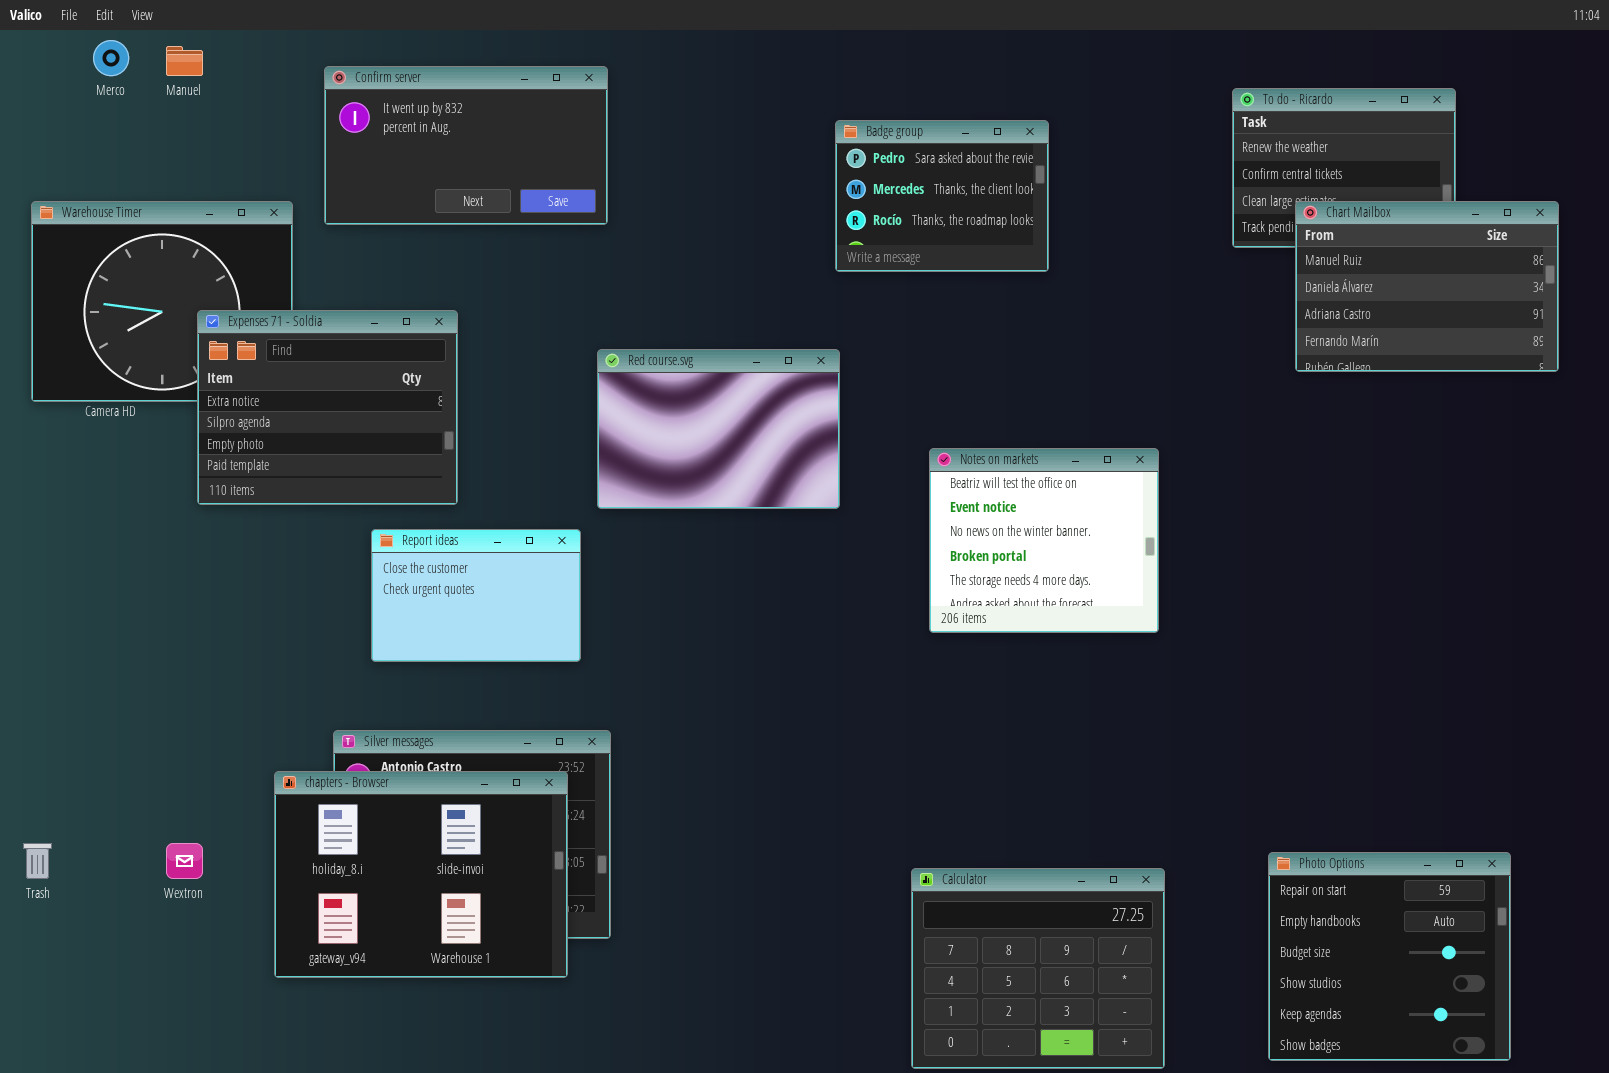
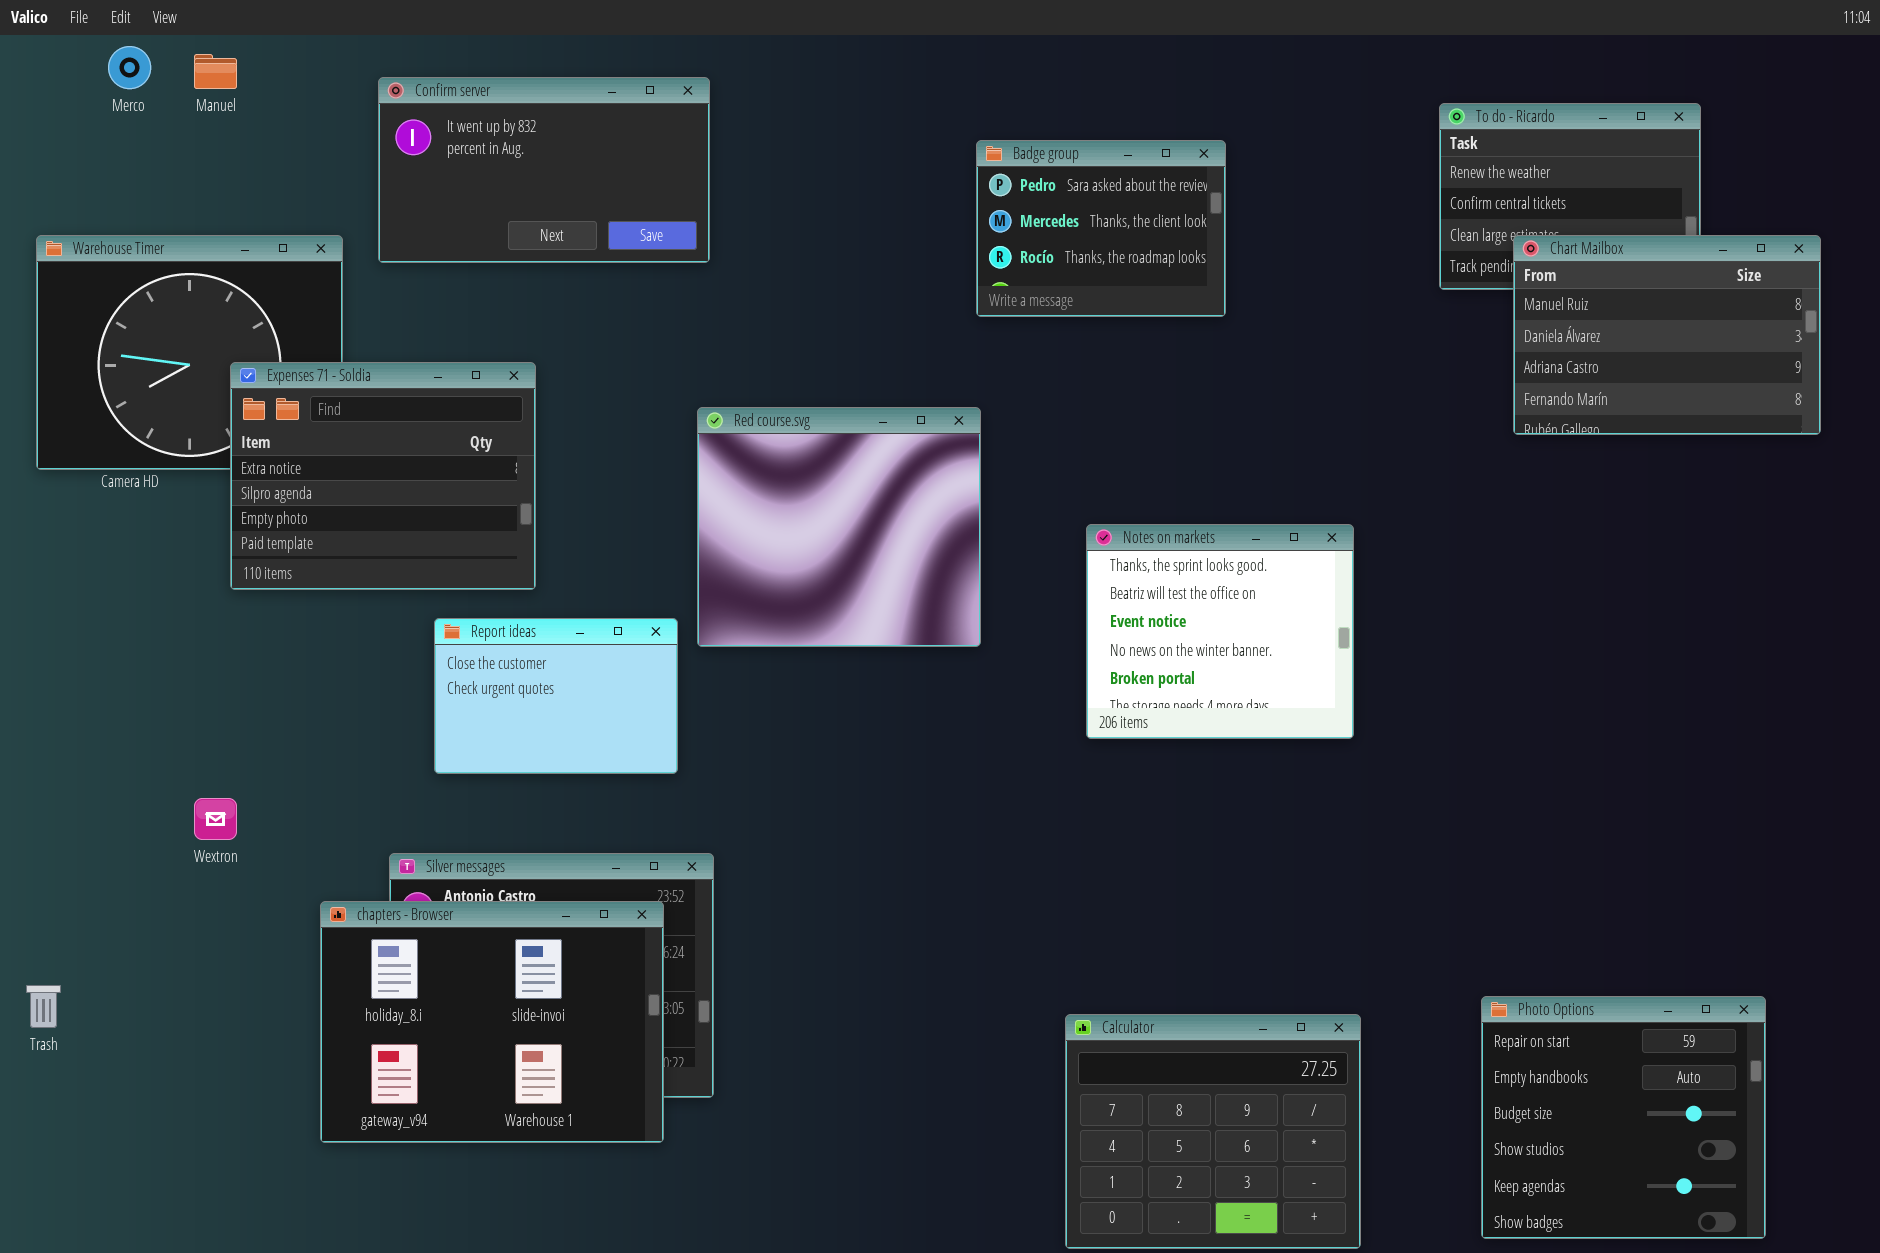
Red course.svg: [597,349,840,509] -> [697,407,981,647], resized
Notes on markets: [929,448,1159,633] -> [1086,524,1354,739], scrolled up 1 row
Wextron: [166,843,203,879] -> [194,798,237,840], moved

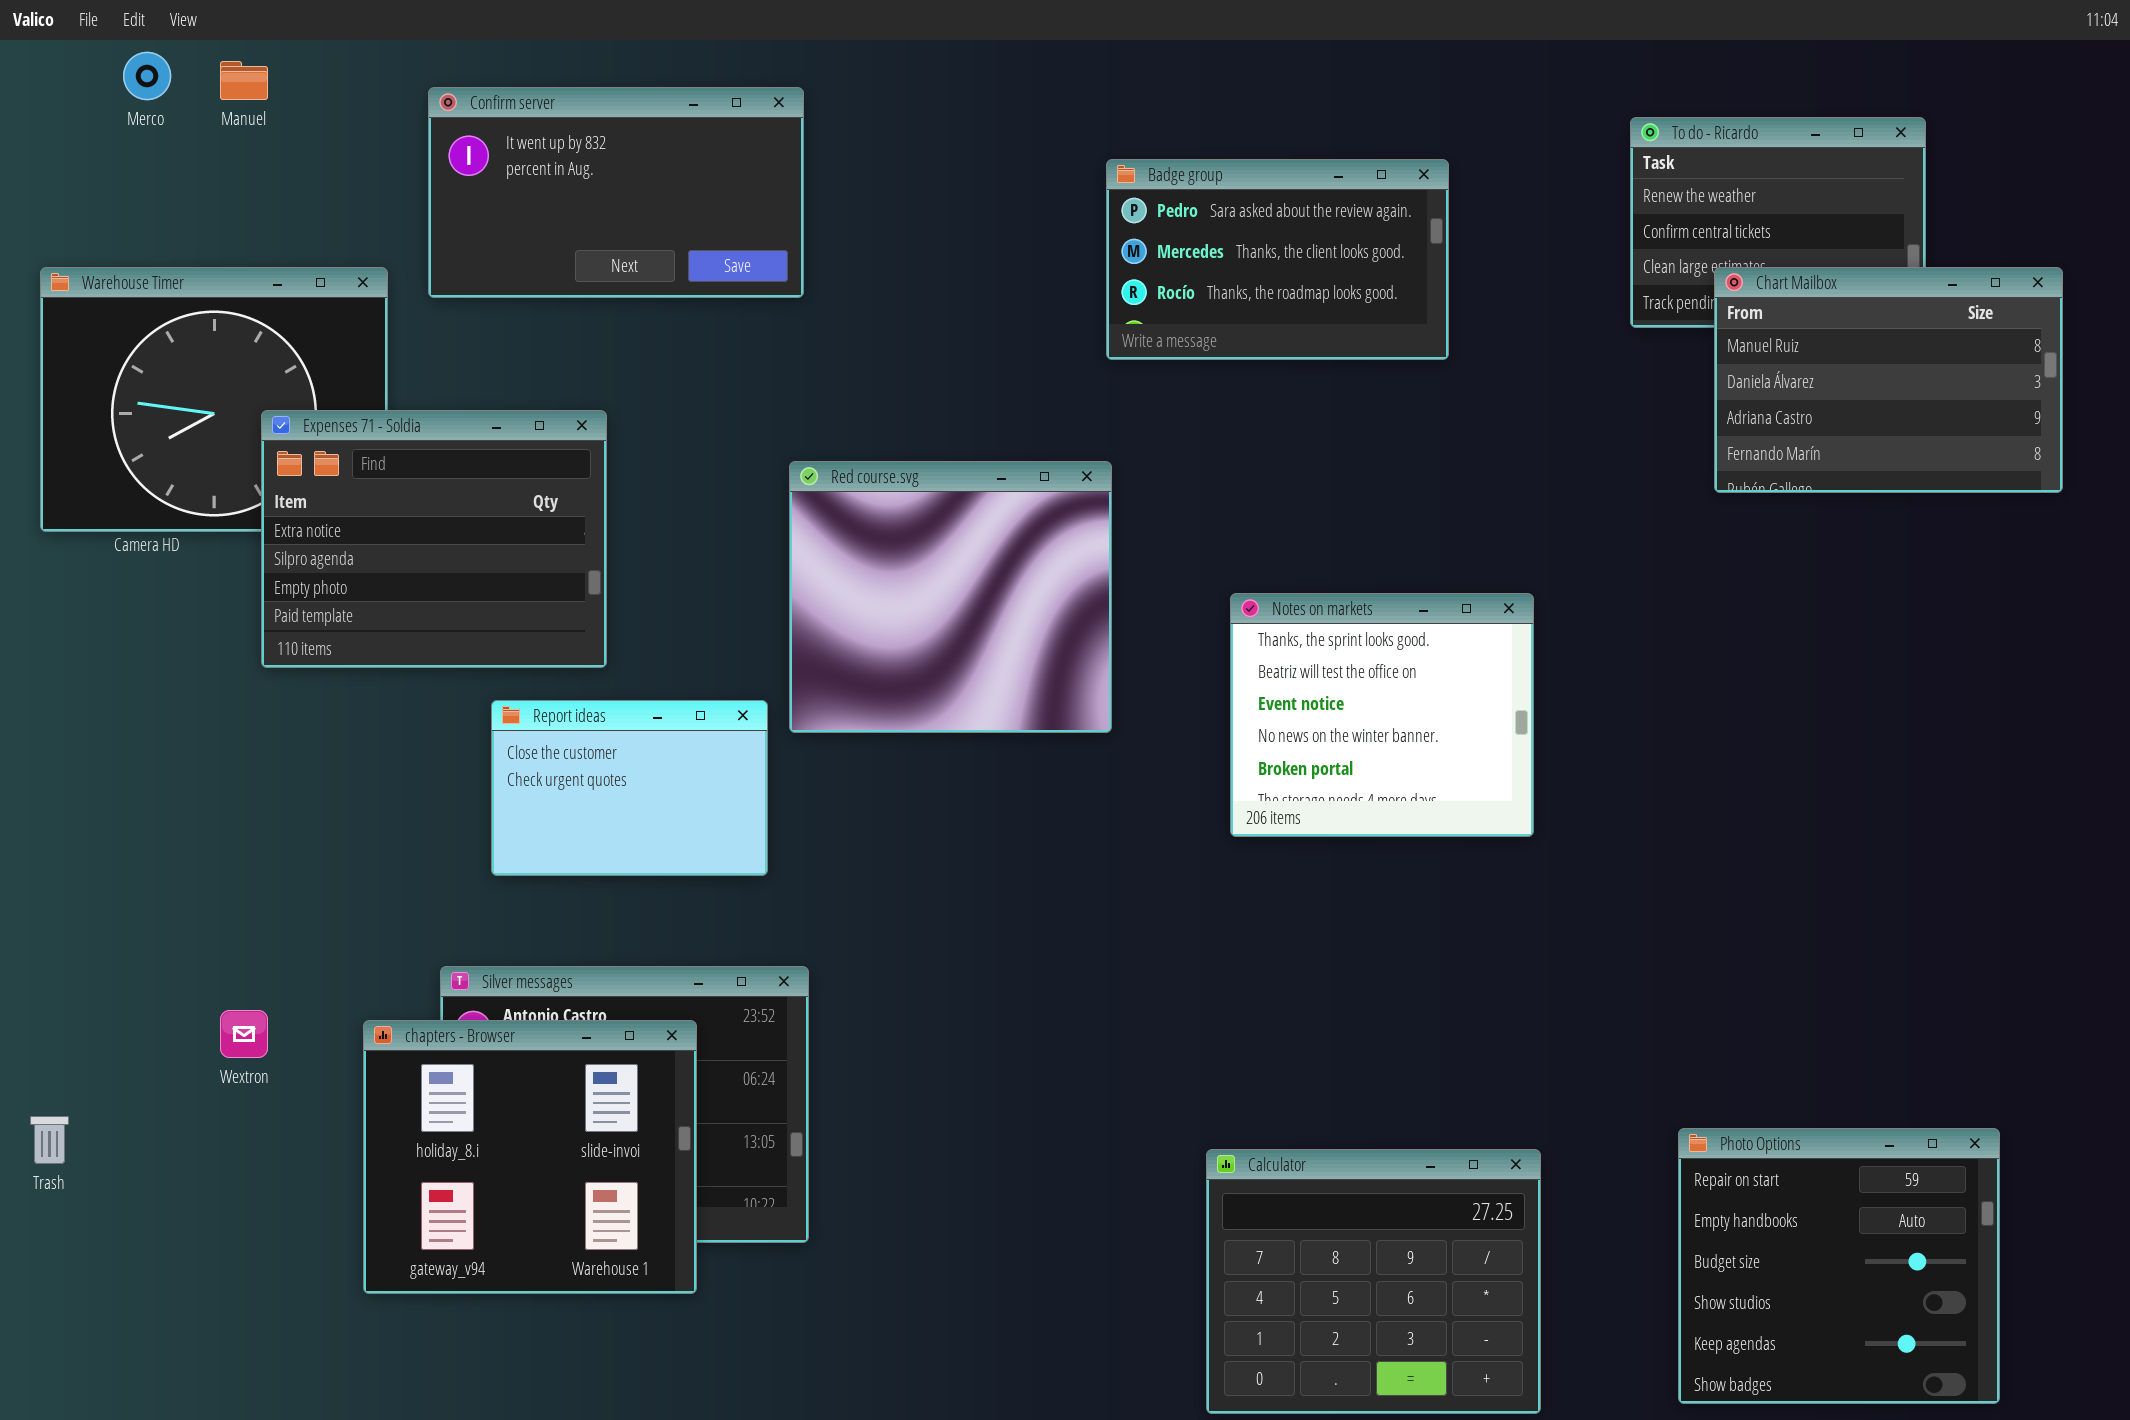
Badge group: [976,140,1226,317] -> [1106,159,1449,360], resized
Wextron: [194,798,237,840] -> [220,1010,268,1058], moved
chapters - Browser: [320,901,664,1143] -> [363,1020,697,1294], resized

